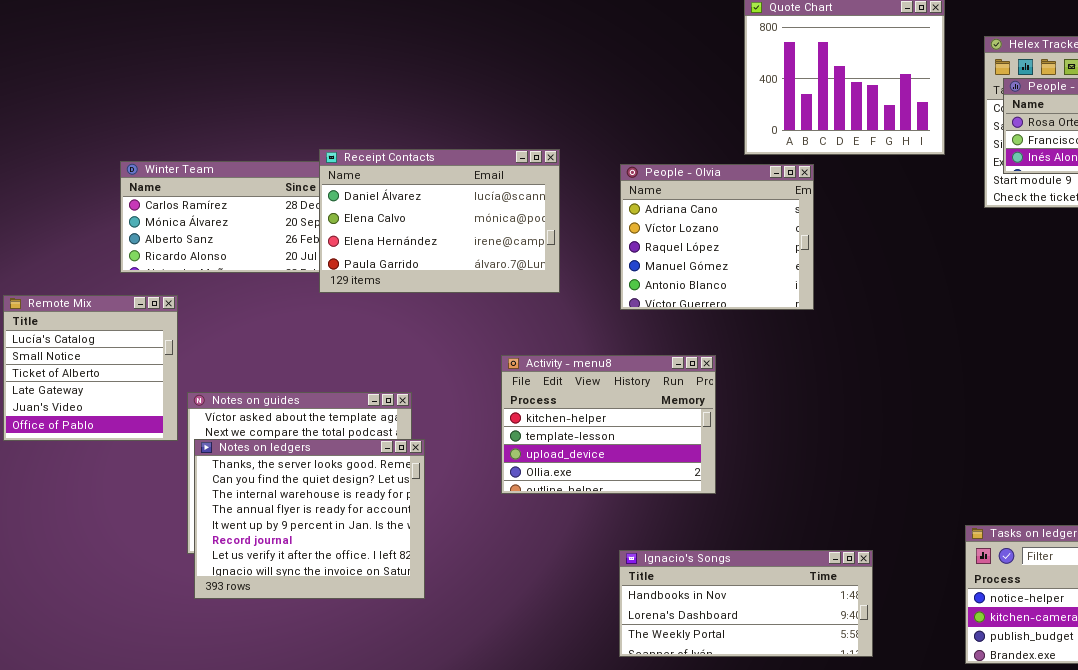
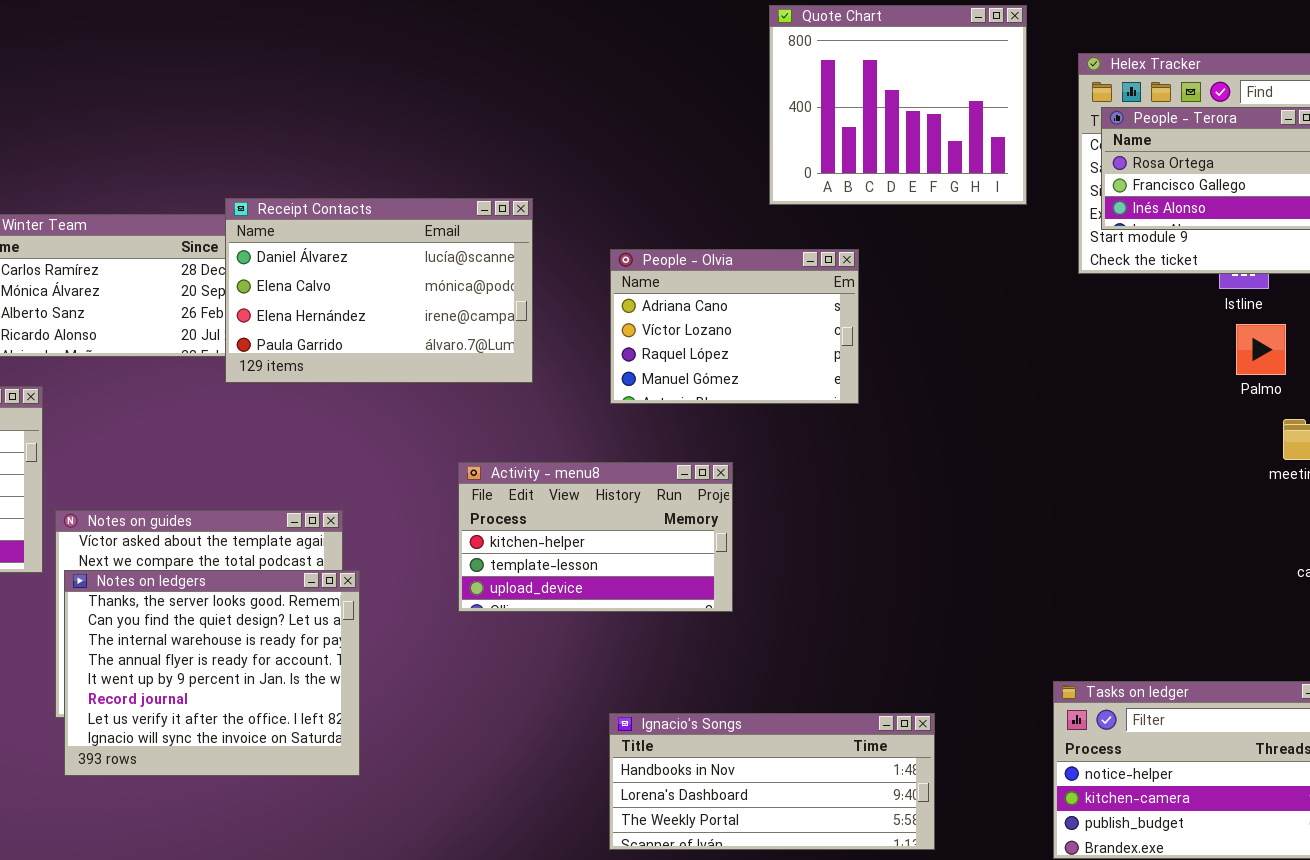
People - Olvia: [620,164,814,310] -> [610,249,859,404], resized
Activity - menu8: [501,355,716,494] -> [458,462,733,612], resized

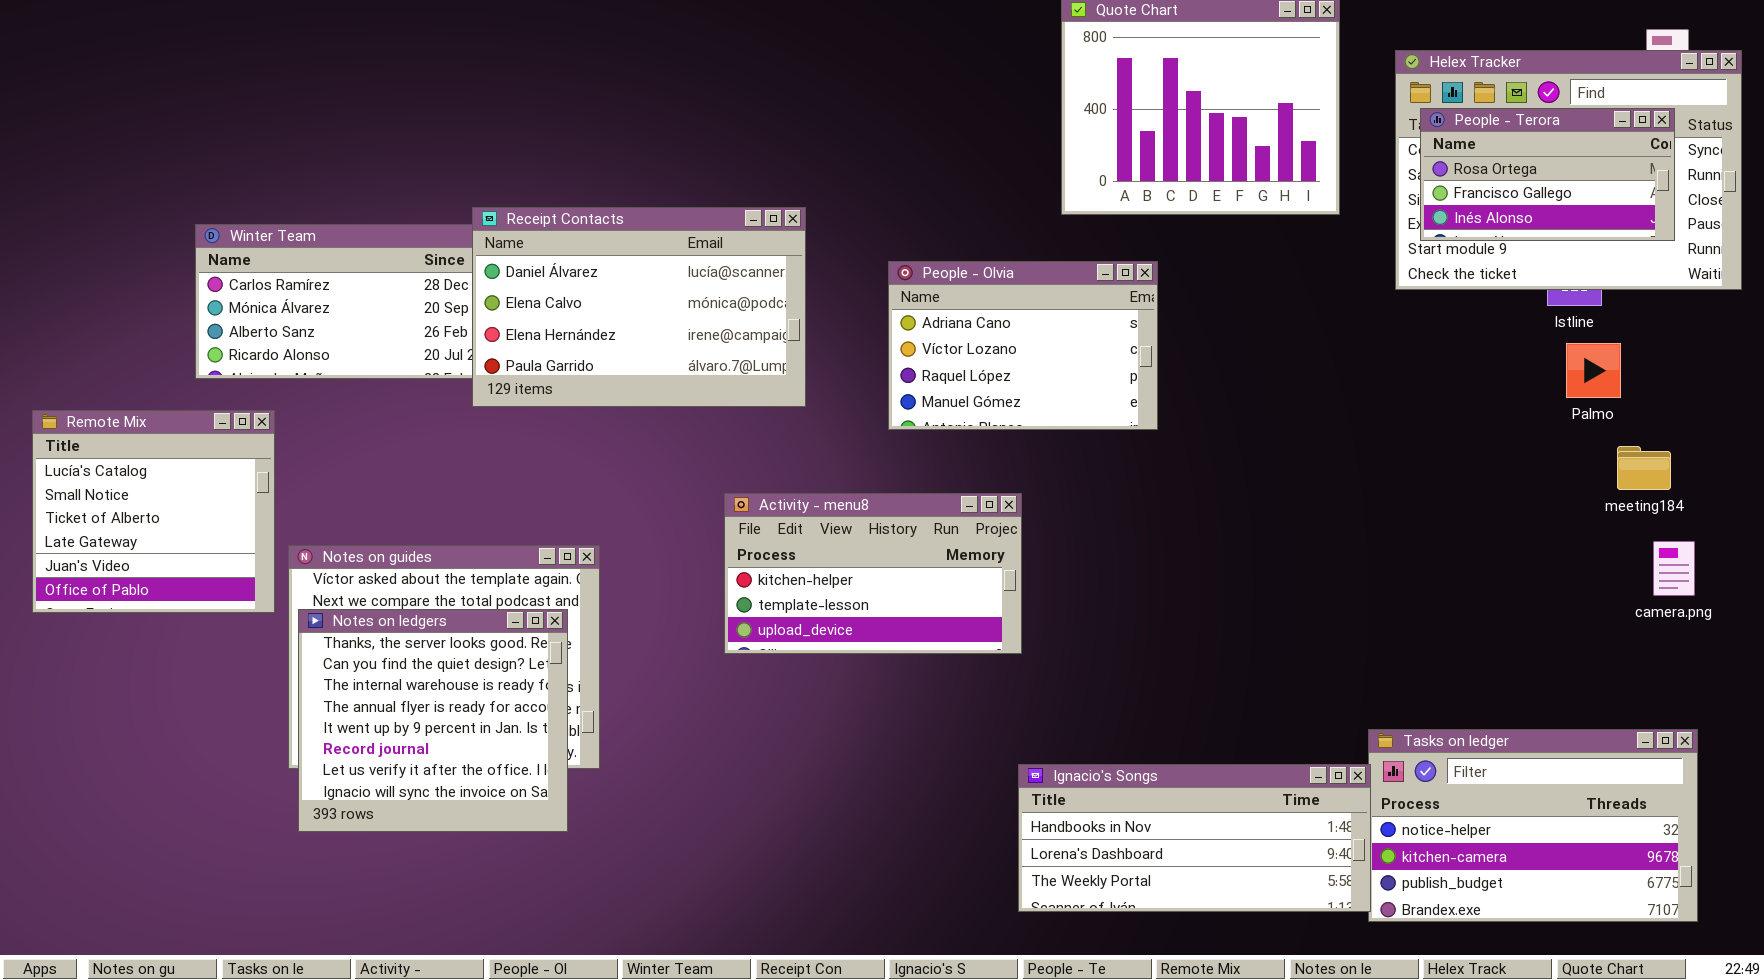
Notes on ledgers: [64,570,360,776] -> [298,609,568,832], resized
Ignacio's Songs: [609,713,935,850] -> [1018,764,1371,912], moved

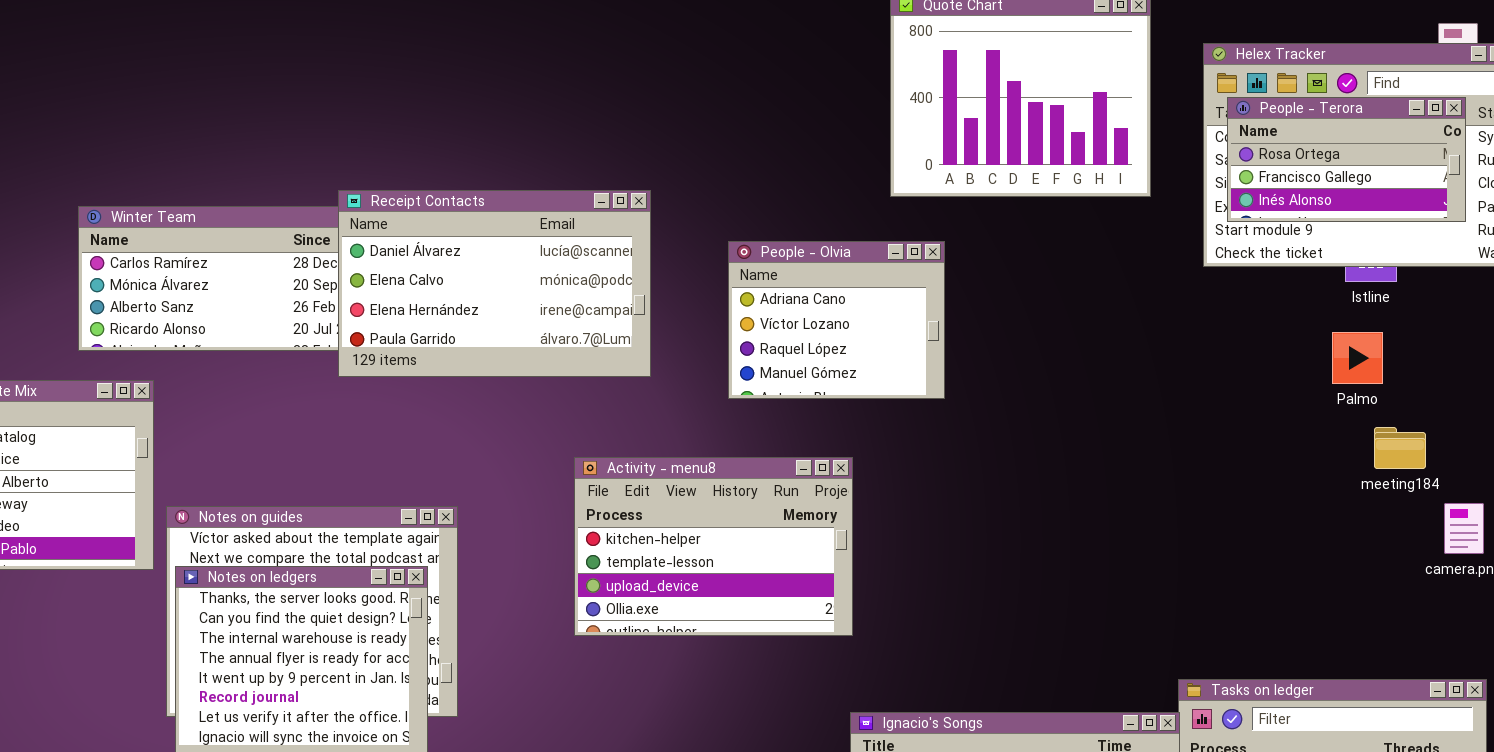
People - Olvia: [888,261,1158,430] -> [728,241,945,399], resized
Palmo: [1566,343,1621,398] -> [1332,332,1383,384], moved
meeting184: [1617,446,1671,490] -> [1374,427,1426,469], moved
Activity - menu8: [724,493,1022,654] -> [574,457,853,636], resized

